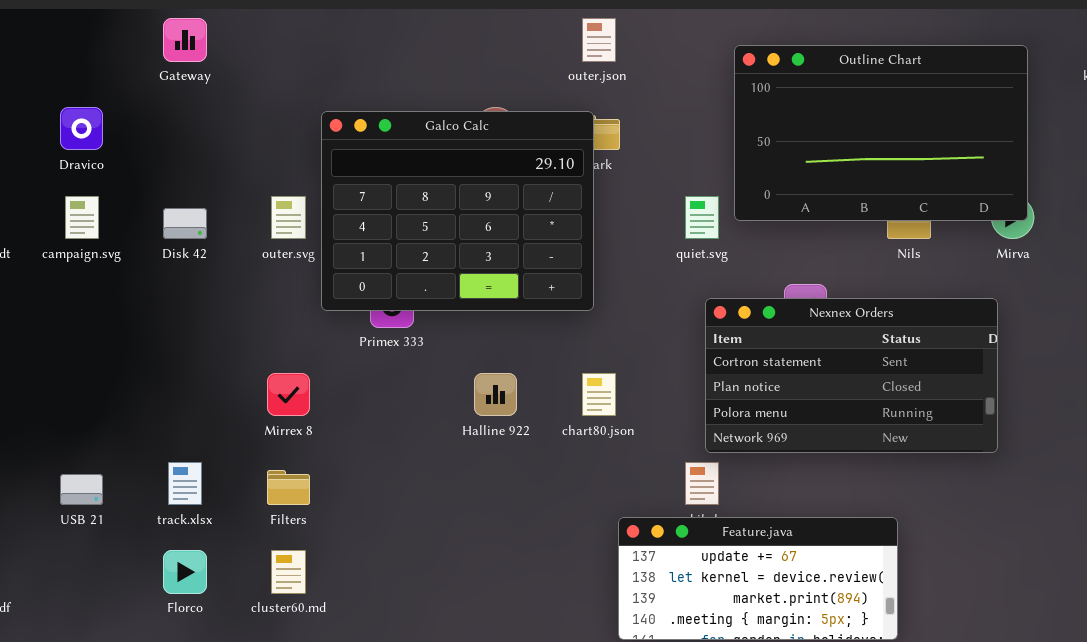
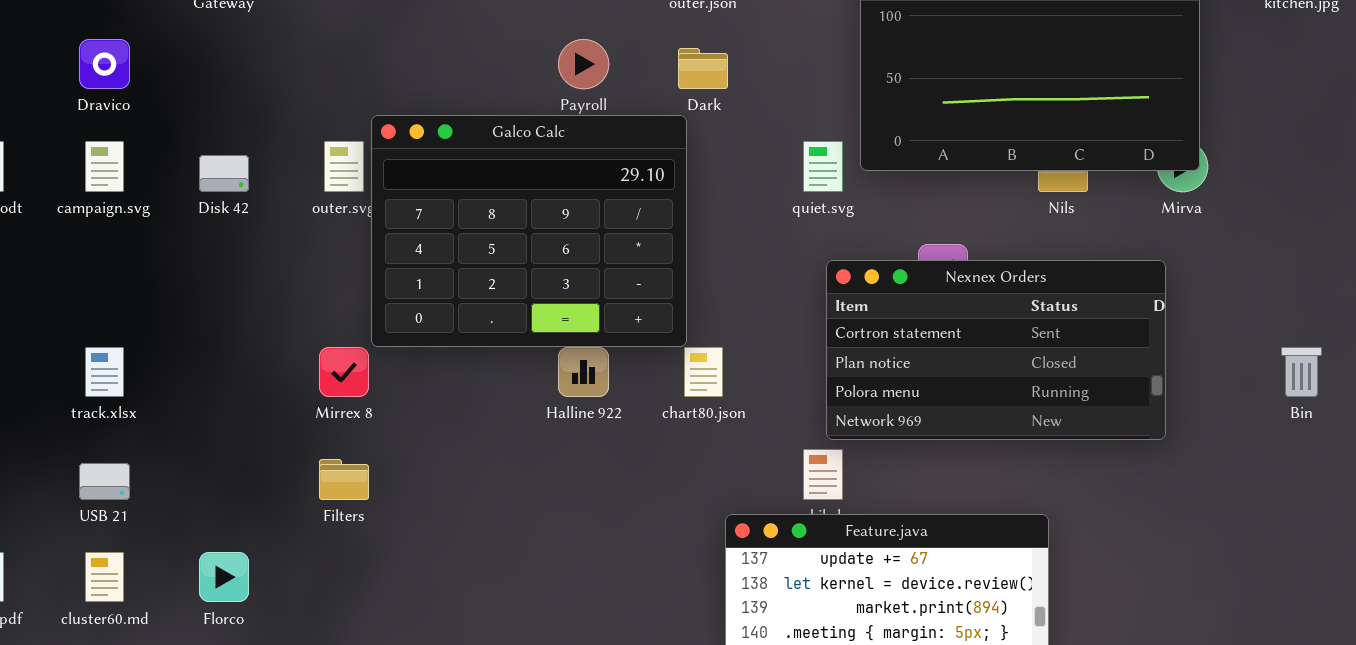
Galco Calc: [321,111,594,311] -> [371,115,687,347], moved
track.xlsx: [168,462,202,505] -> [85,347,124,397], moved
cluster60.md: [271,550,306,594] -> [85,552,124,602], moved

